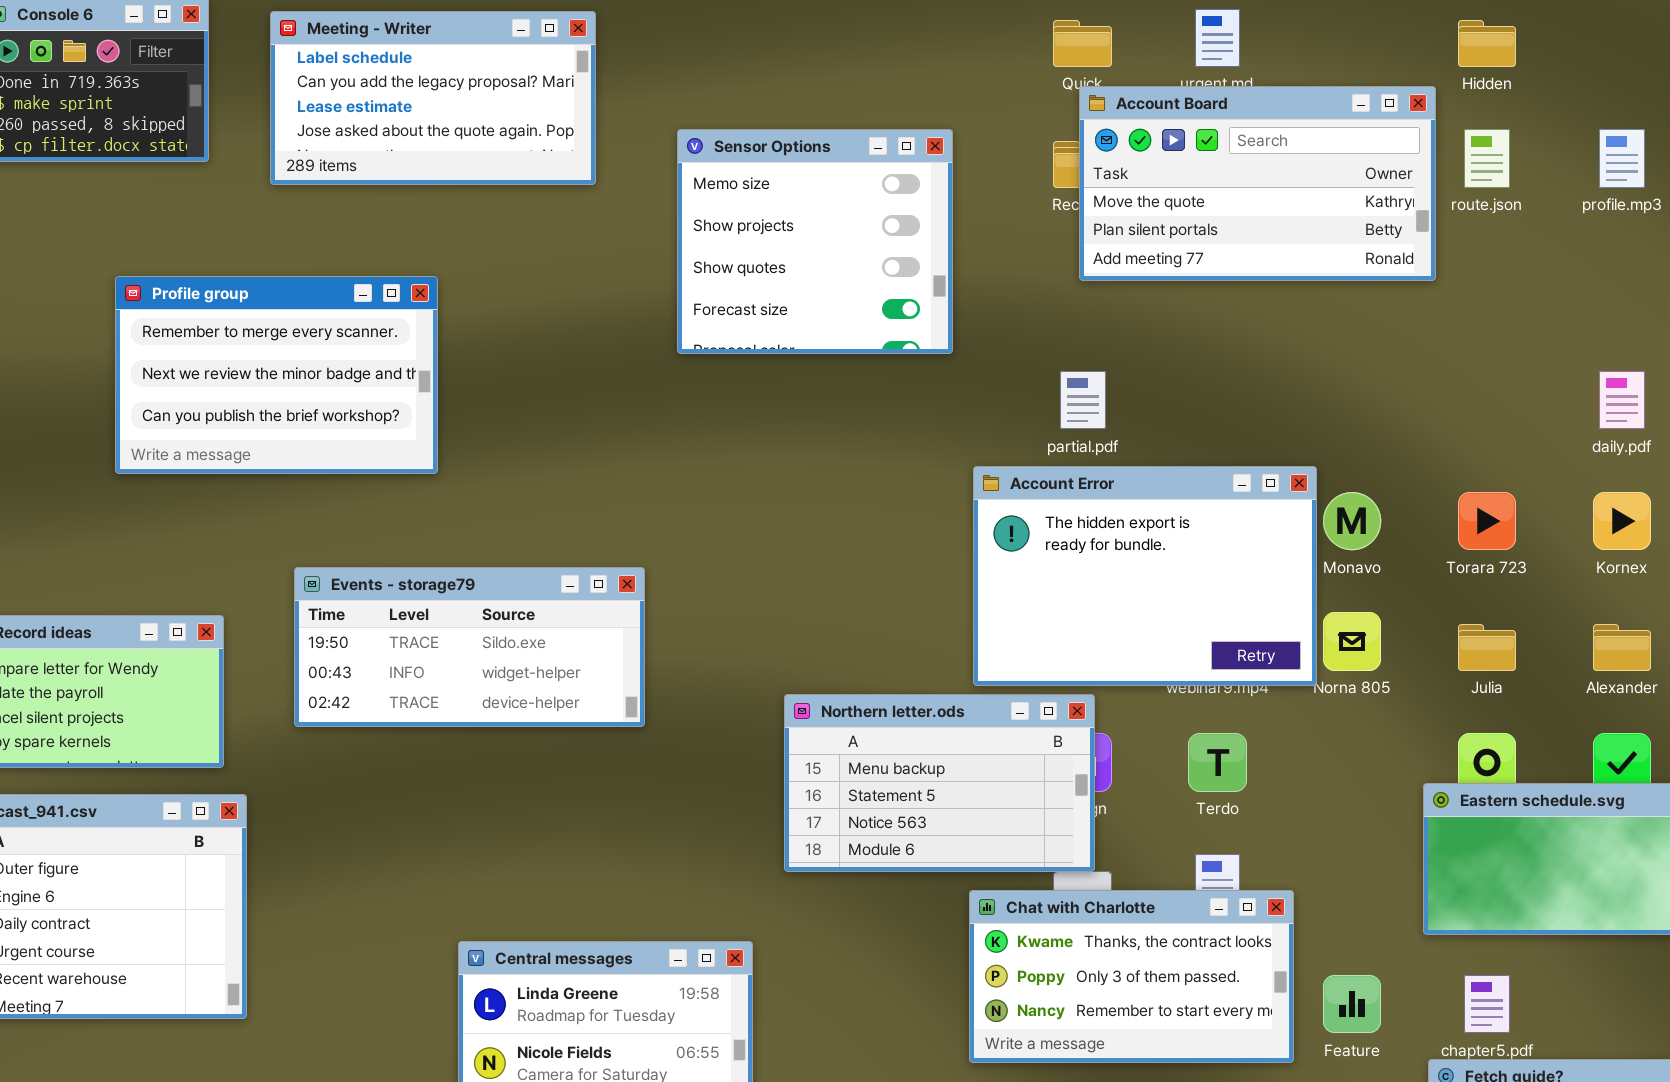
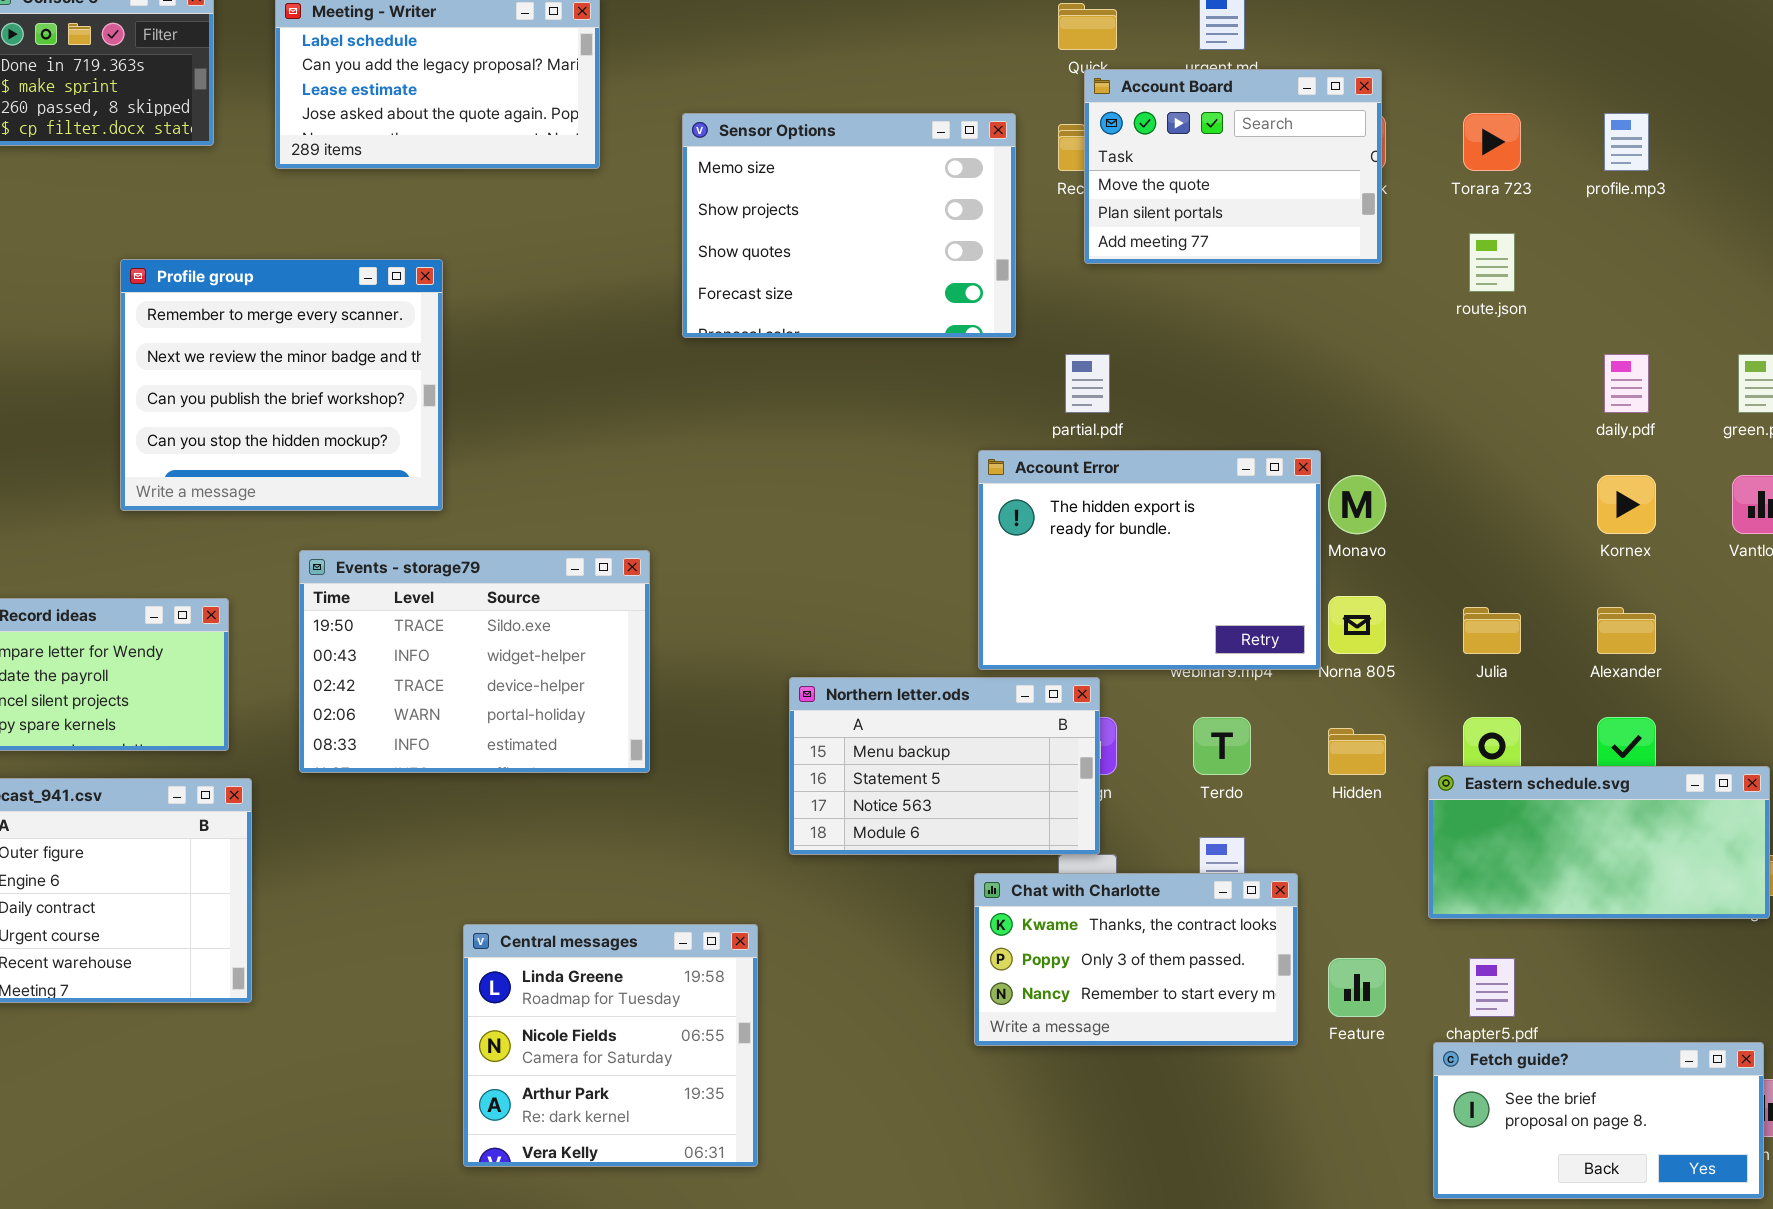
Hidden: [1458,20,1516,67] -> [1328,728,1386,775], moved
Account Board: [1079,86,1436,281] -> [1084,69,1382,264], resized
Sensor Options: [677,129,953,354] -> [682,113,1016,338], resized
route.json: [1464,129,1510,188] -> [1469,233,1515,292], moved
Profile group: [115,276,438,474] -> [120,259,443,511], resized
Torara 723: [1458,492,1516,550] -> [1463,113,1521,171], moved
Events - storage79: [294,567,645,727] -> [299,550,650,773], resized

